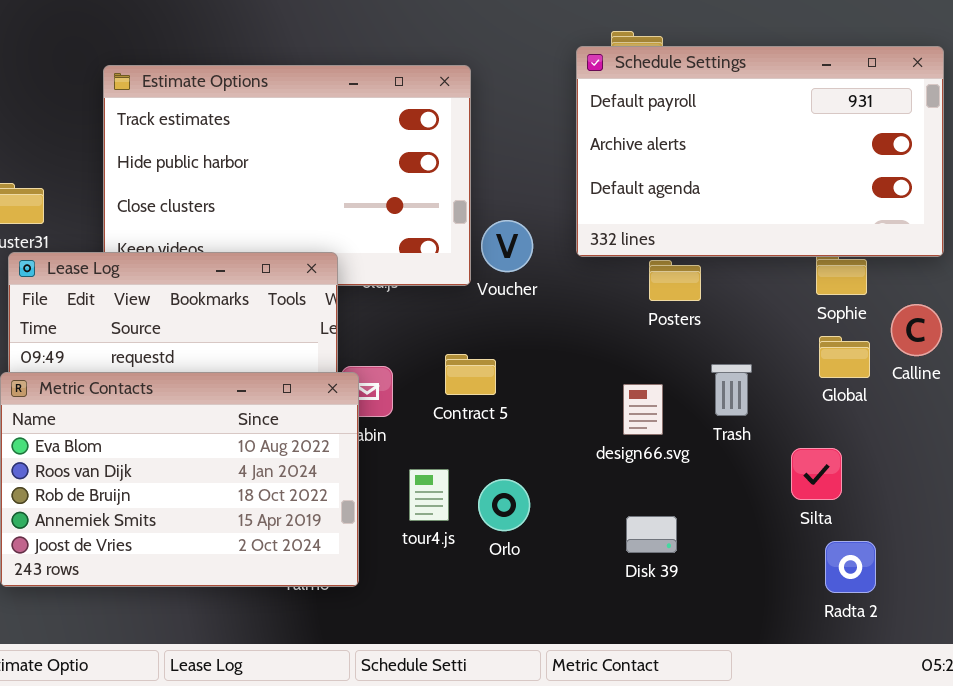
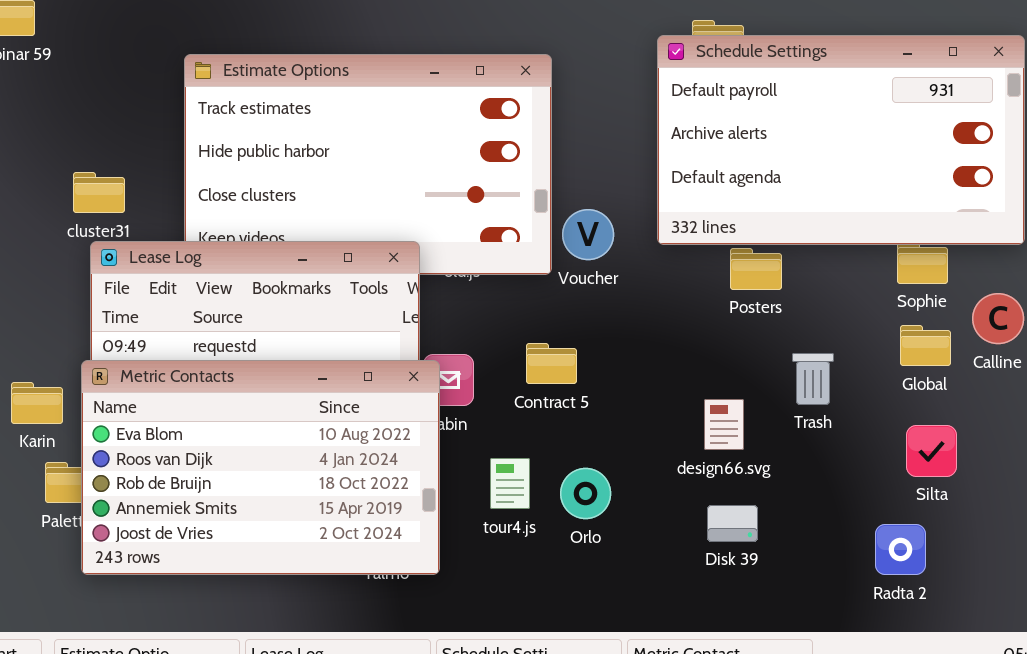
design66.svg: [623,384,663,435] -> [704,399,744,450], moved
Silta: [791,448,842,500] -> [906,425,957,477], moved
Radta 2: [825,541,876,593] -> [875,524,926,575], moved

